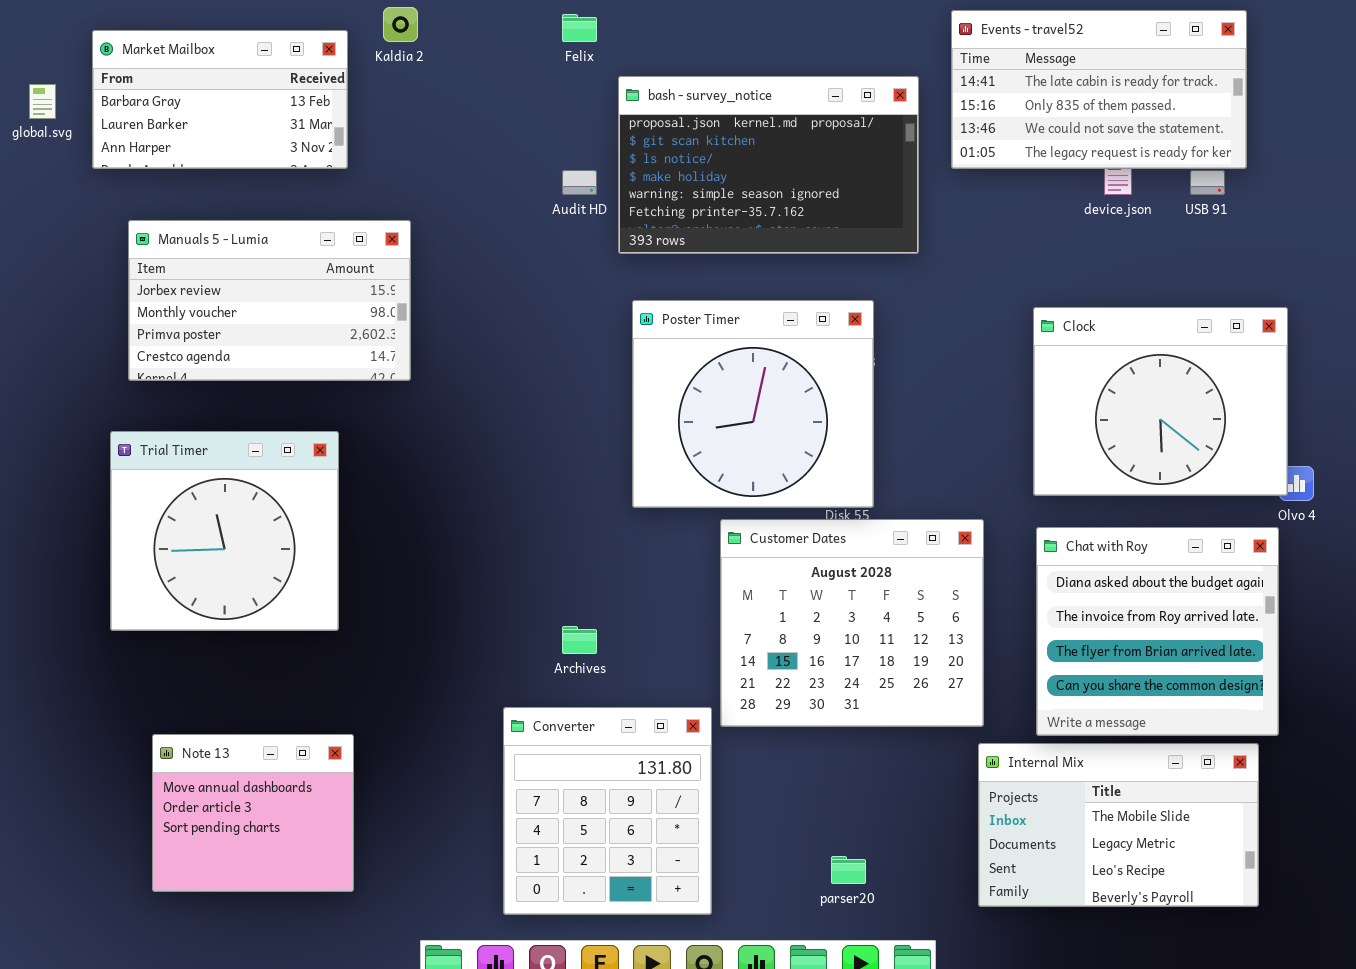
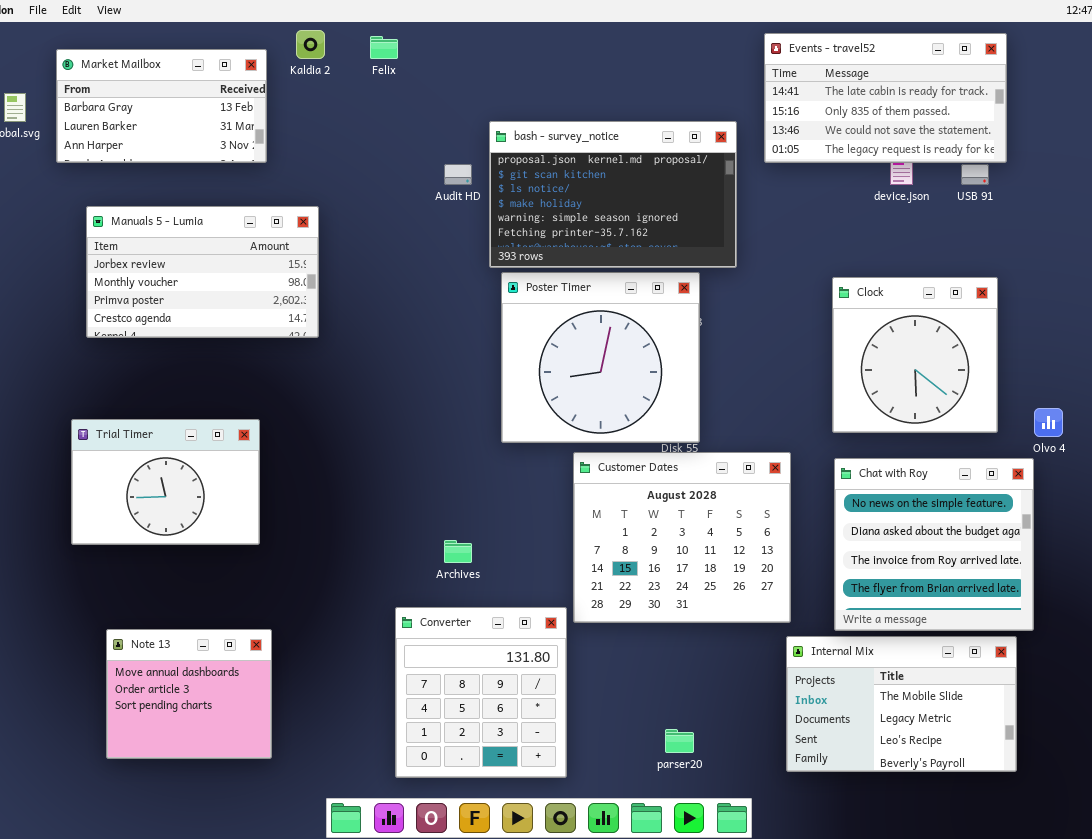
Felix: [562,14,597,42] -> [370,36,398,59], moved
bash - survey_notice: [618,76,919,254] -> [489,121,737,268], moved
Clock: [1033,307,1288,496] -> [832,277,998,433], resized
Trial Timer: [110,431,339,631] -> [71,419,260,545], resized
Chat with Roy: [1036,527,1279,736] -> [834,458,1034,631], scrolled up 1 row

